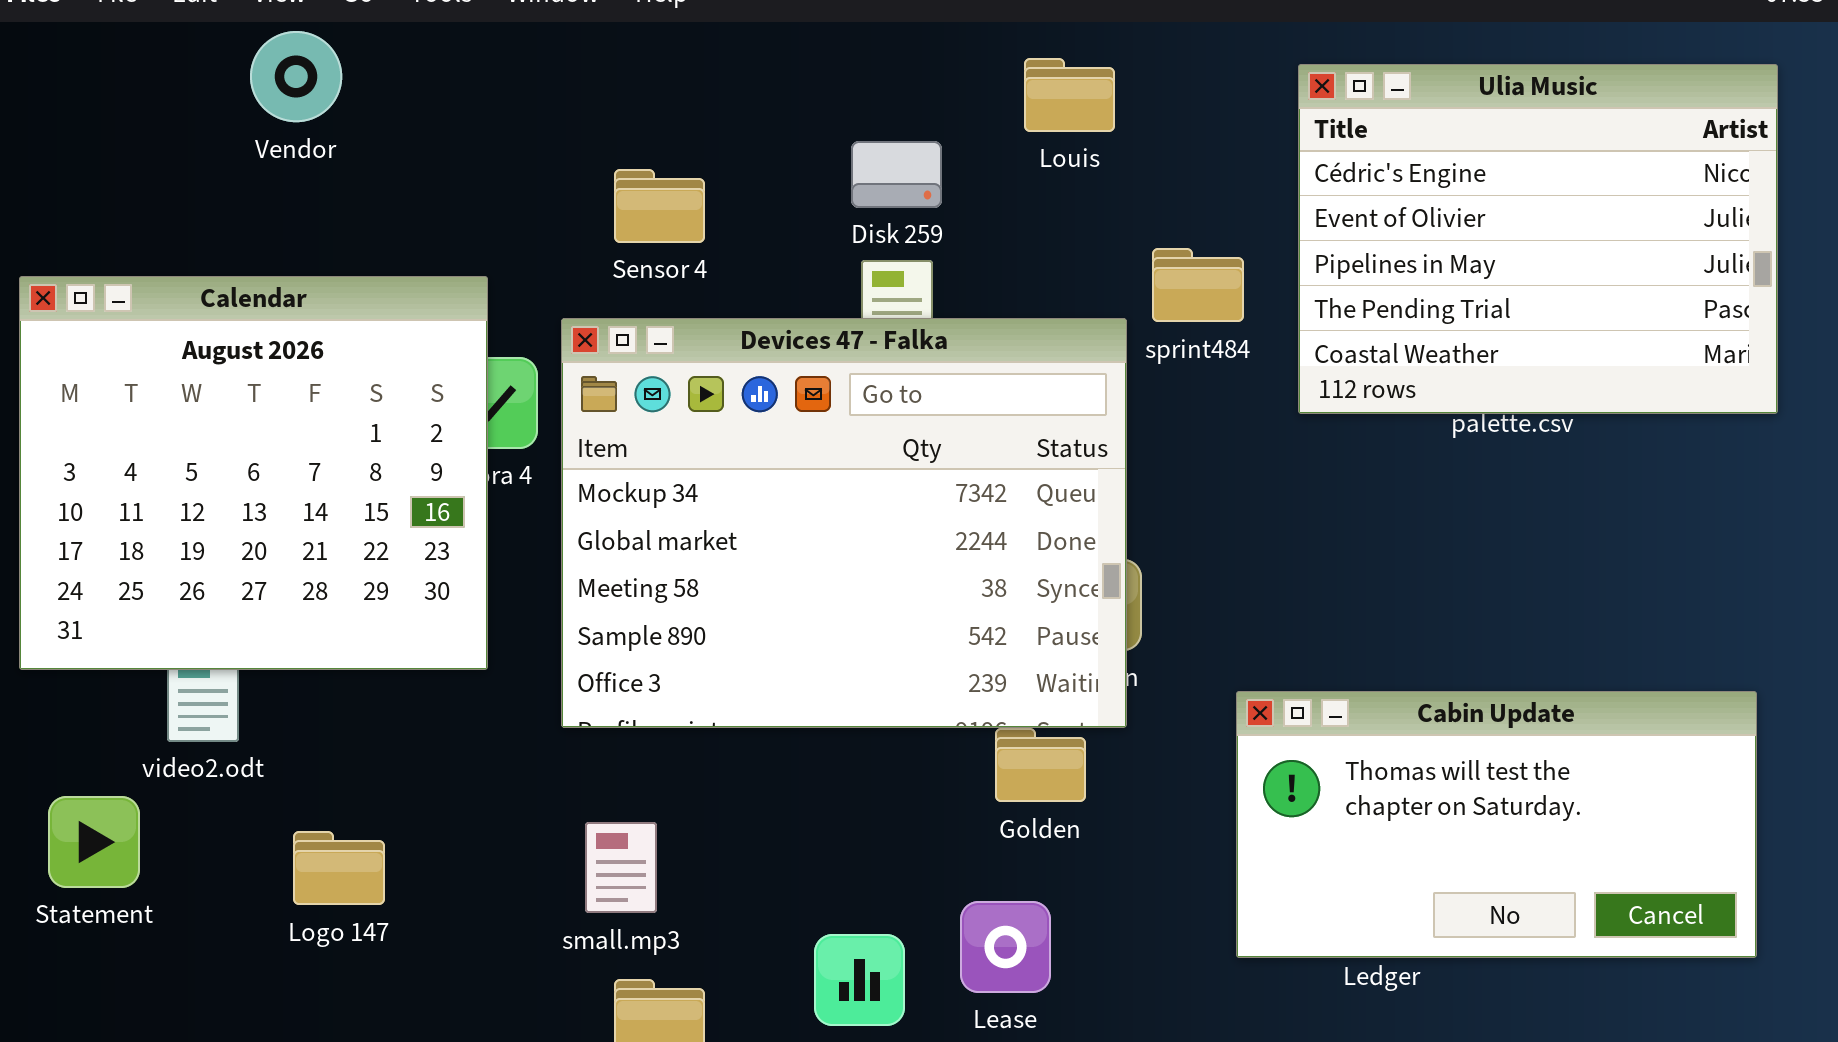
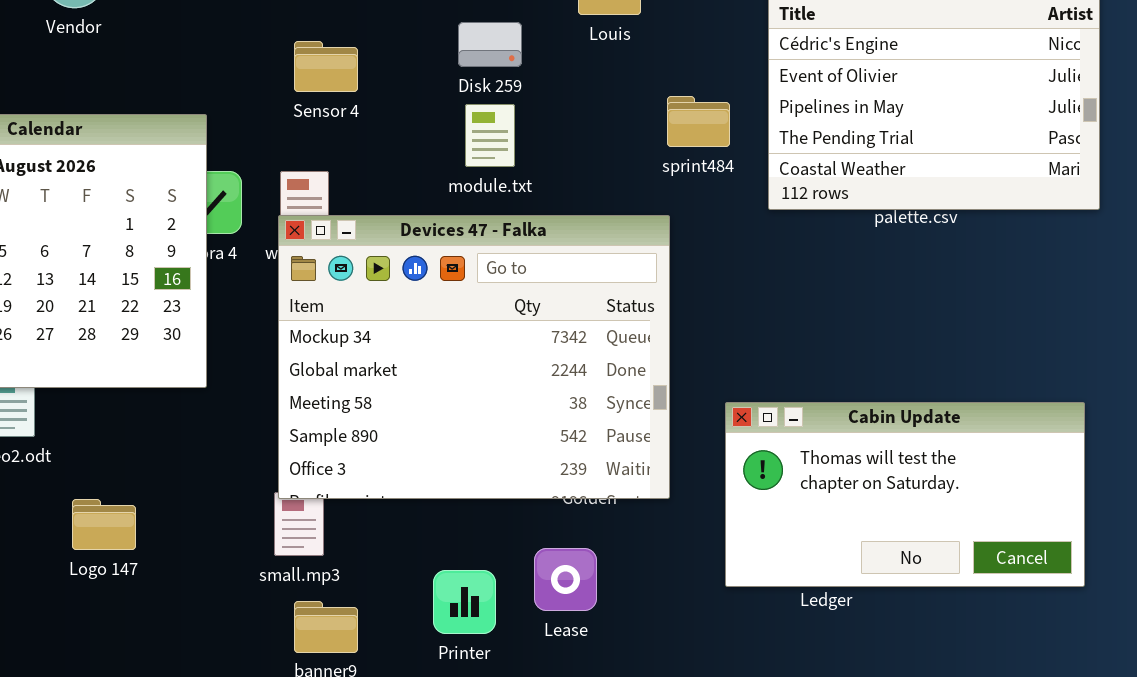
Devices 47 - Falka: [561,318,1127,728] -> [278,215,670,499], moved

